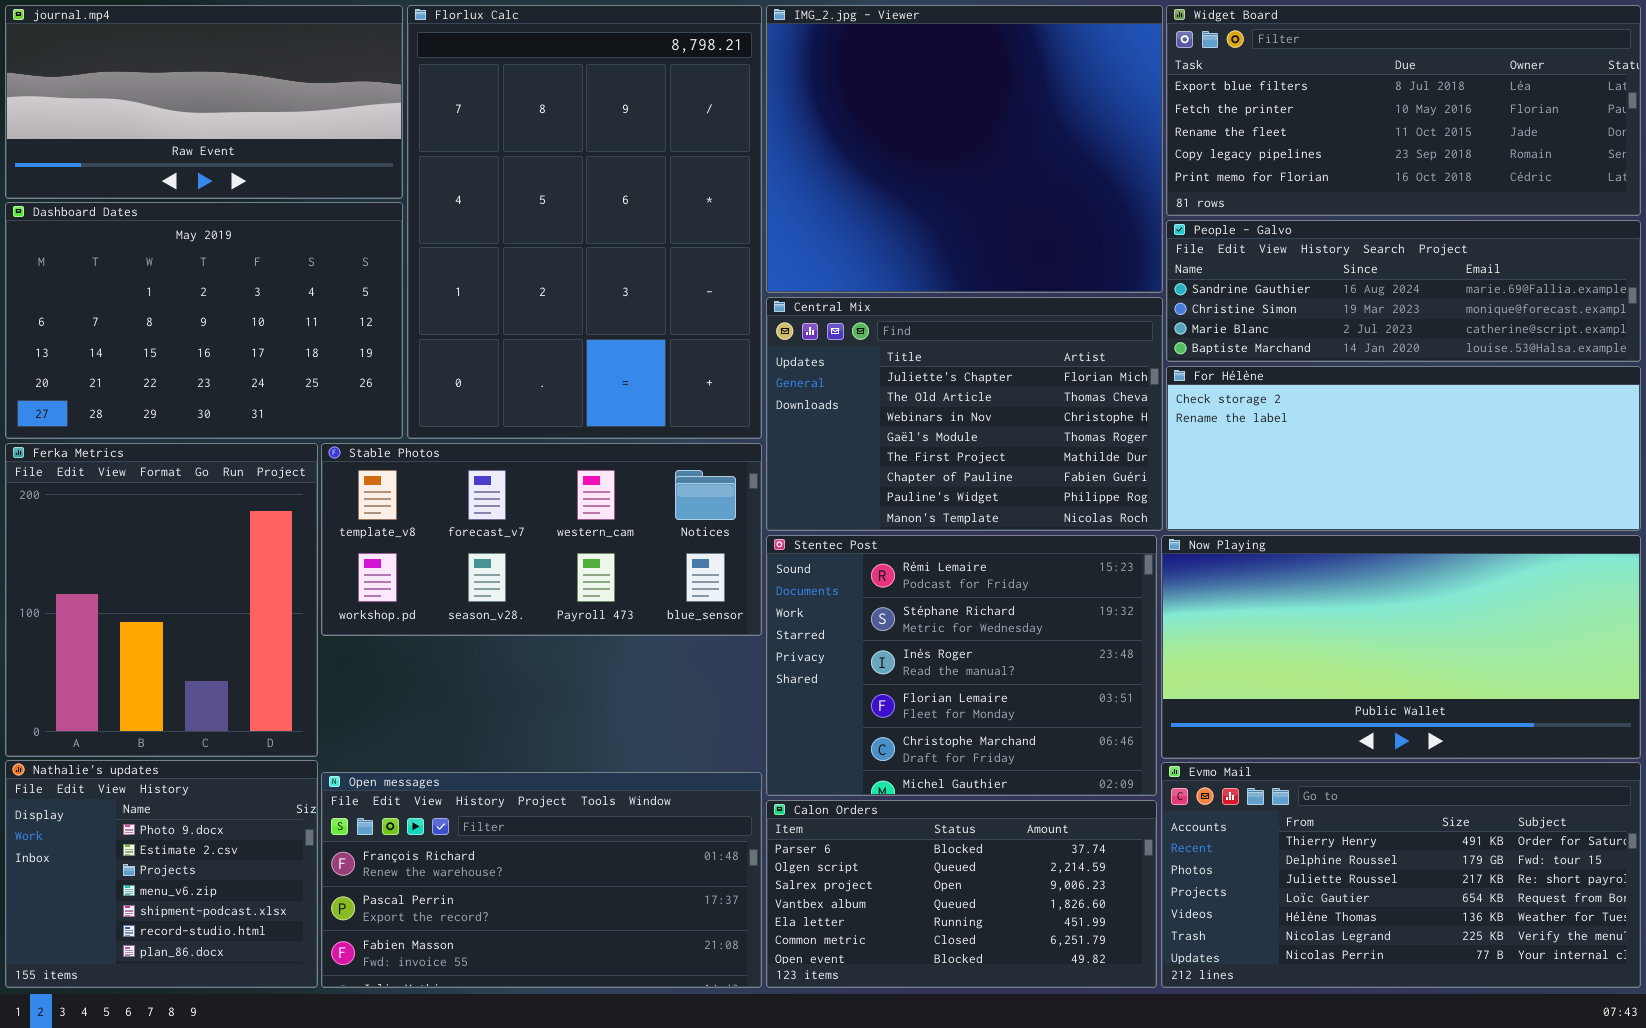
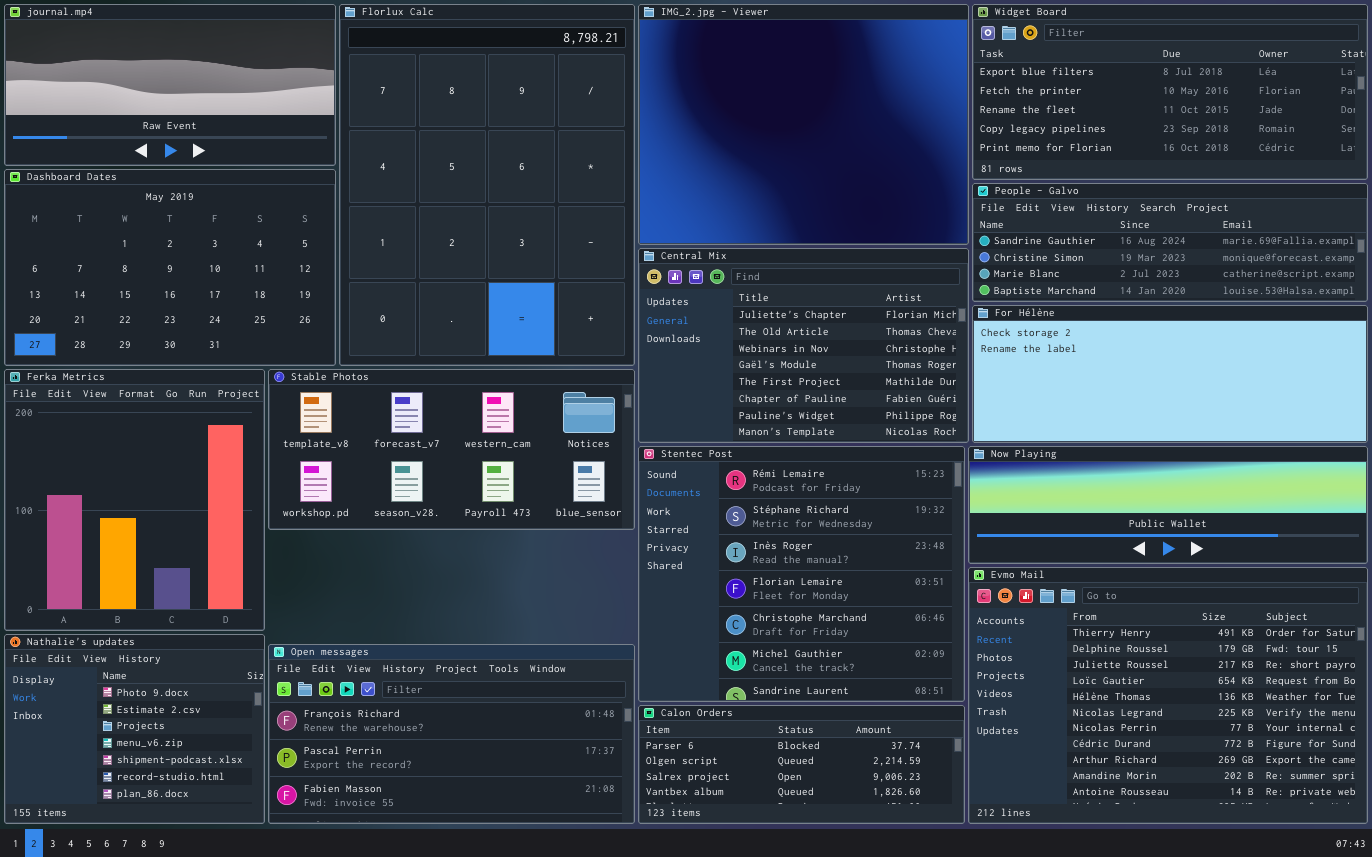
Stentec Post: [766,535,1157,796] -> [638,446,965,702], resized
Now Playing: [1161,535,1641,759] -> [968,446,1368,564], resized
Evmo Mail: [1161,762,1641,988] -> [968,567,1368,824], resized
Calon Orders: [766,800,1157,988] -> [638,705,965,824], resized

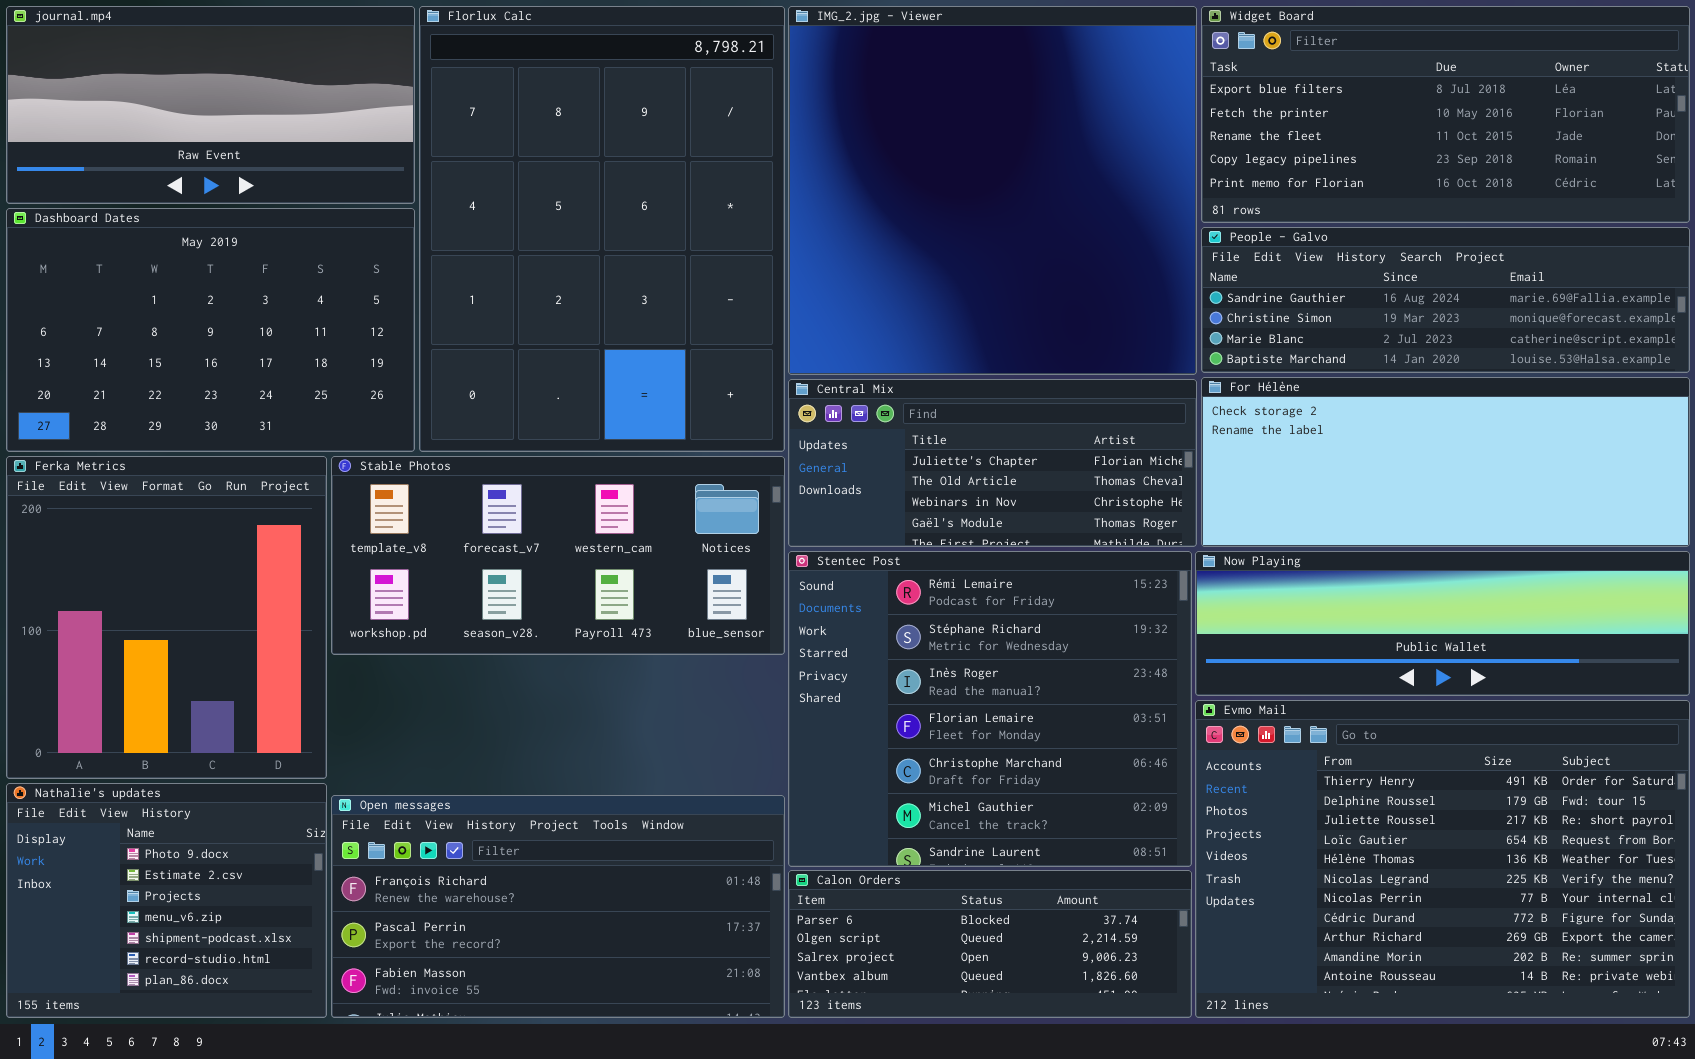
IMG_2.jpg - Viewer: [638,4,969,245] -> [788,6,1197,375], resized
Central Mix: [638,248,969,443] -> [788,379,1197,547], resized

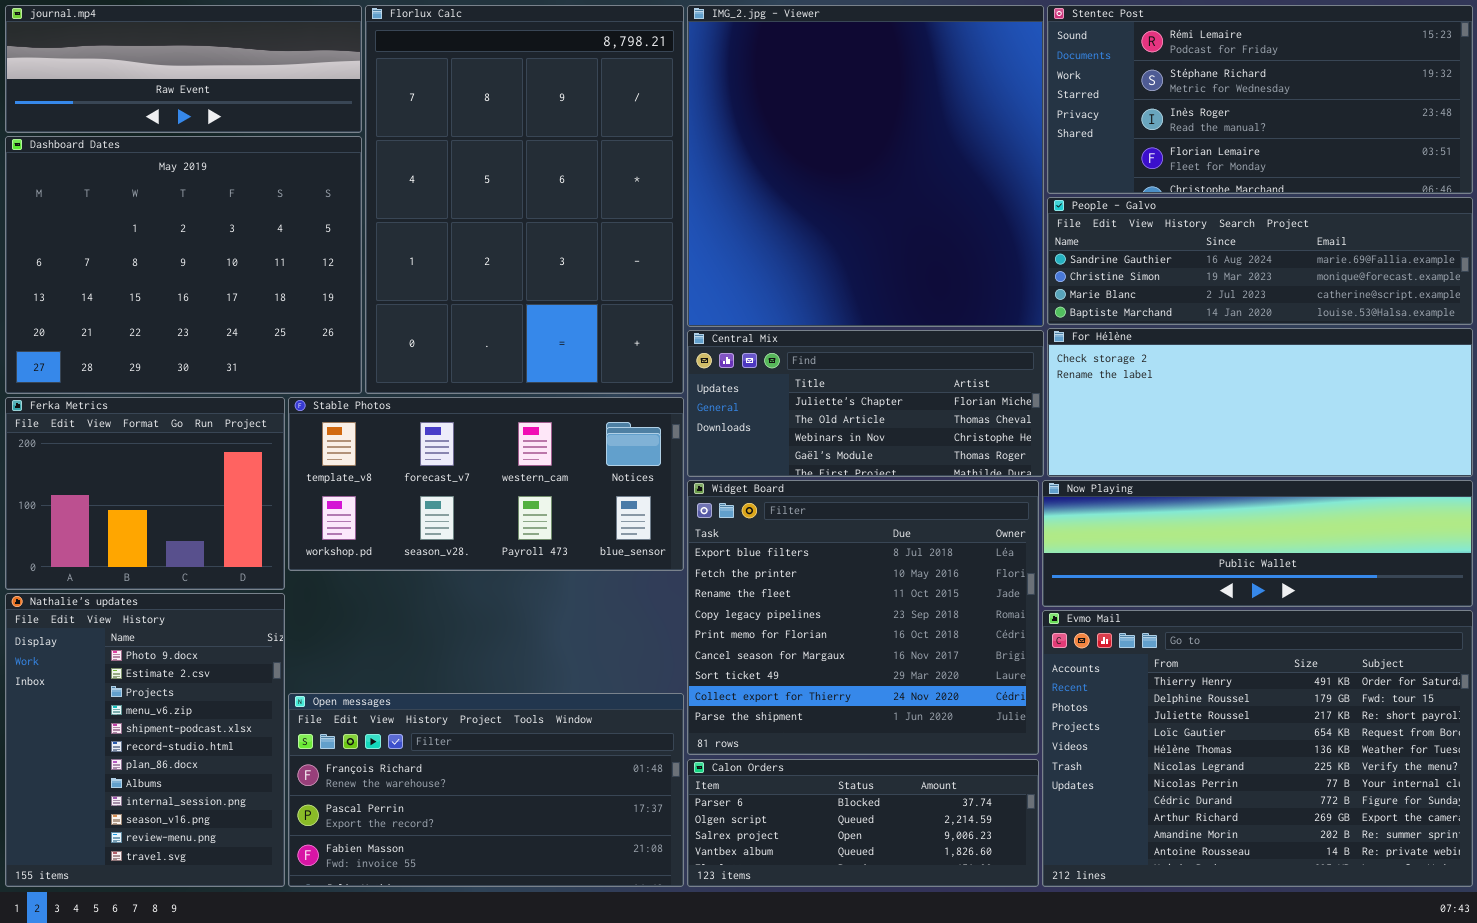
journal.mp4: [6,6,415,204] -> [5,5,362,133], resized
Widget Board: [1201,6,1690,223] -> [687,480,1039,755], moved, resized
Dashboard Dates: [6,208,415,452] -> [5,136,362,394], resized
Ferka Metrics: [6,456,327,779] -> [5,397,285,590], resized
Stentec Post: [788,551,1192,867] -> [1047,5,1473,194], moved, resized
Nathalie's updates: [6,783,327,1018] -> [5,593,285,887], resized

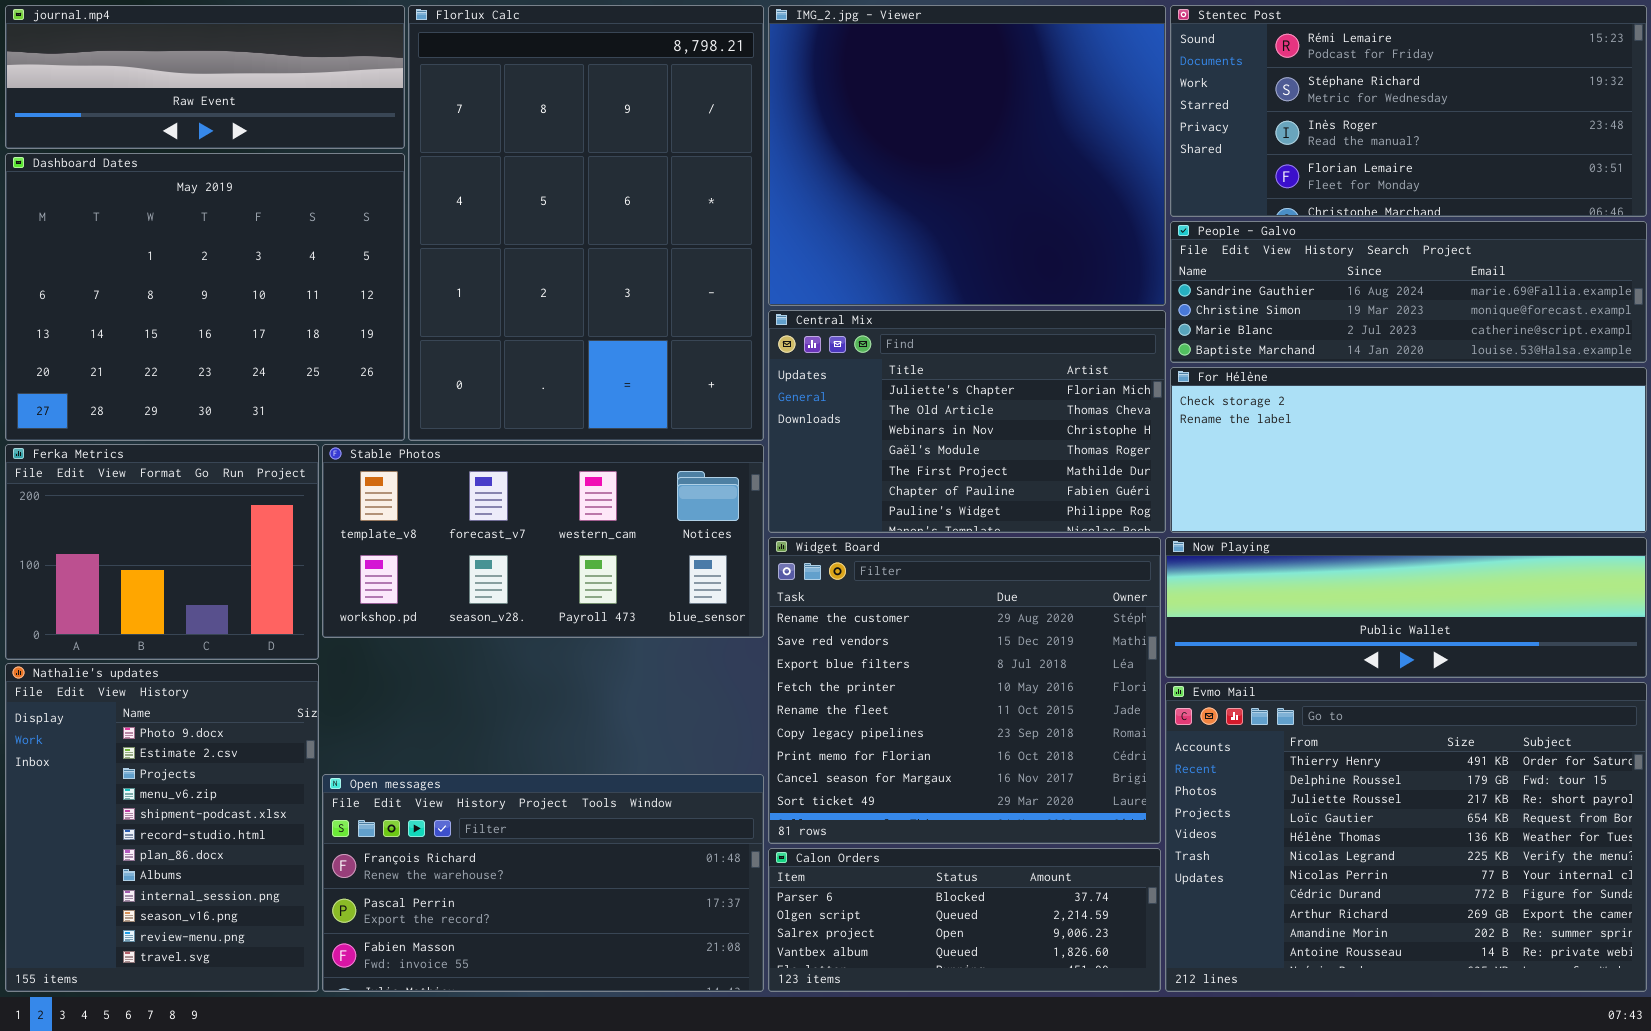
IMG_2.jpg - Viewer: [687,5,1044,327] -> [768,5,1166,306], resized
Central Mix: [687,330,1044,477] -> [768,310,1166,533], resized
Widget Board: [687,480,1039,755] -> [768,537,1161,844], scrolled up 2 rows

